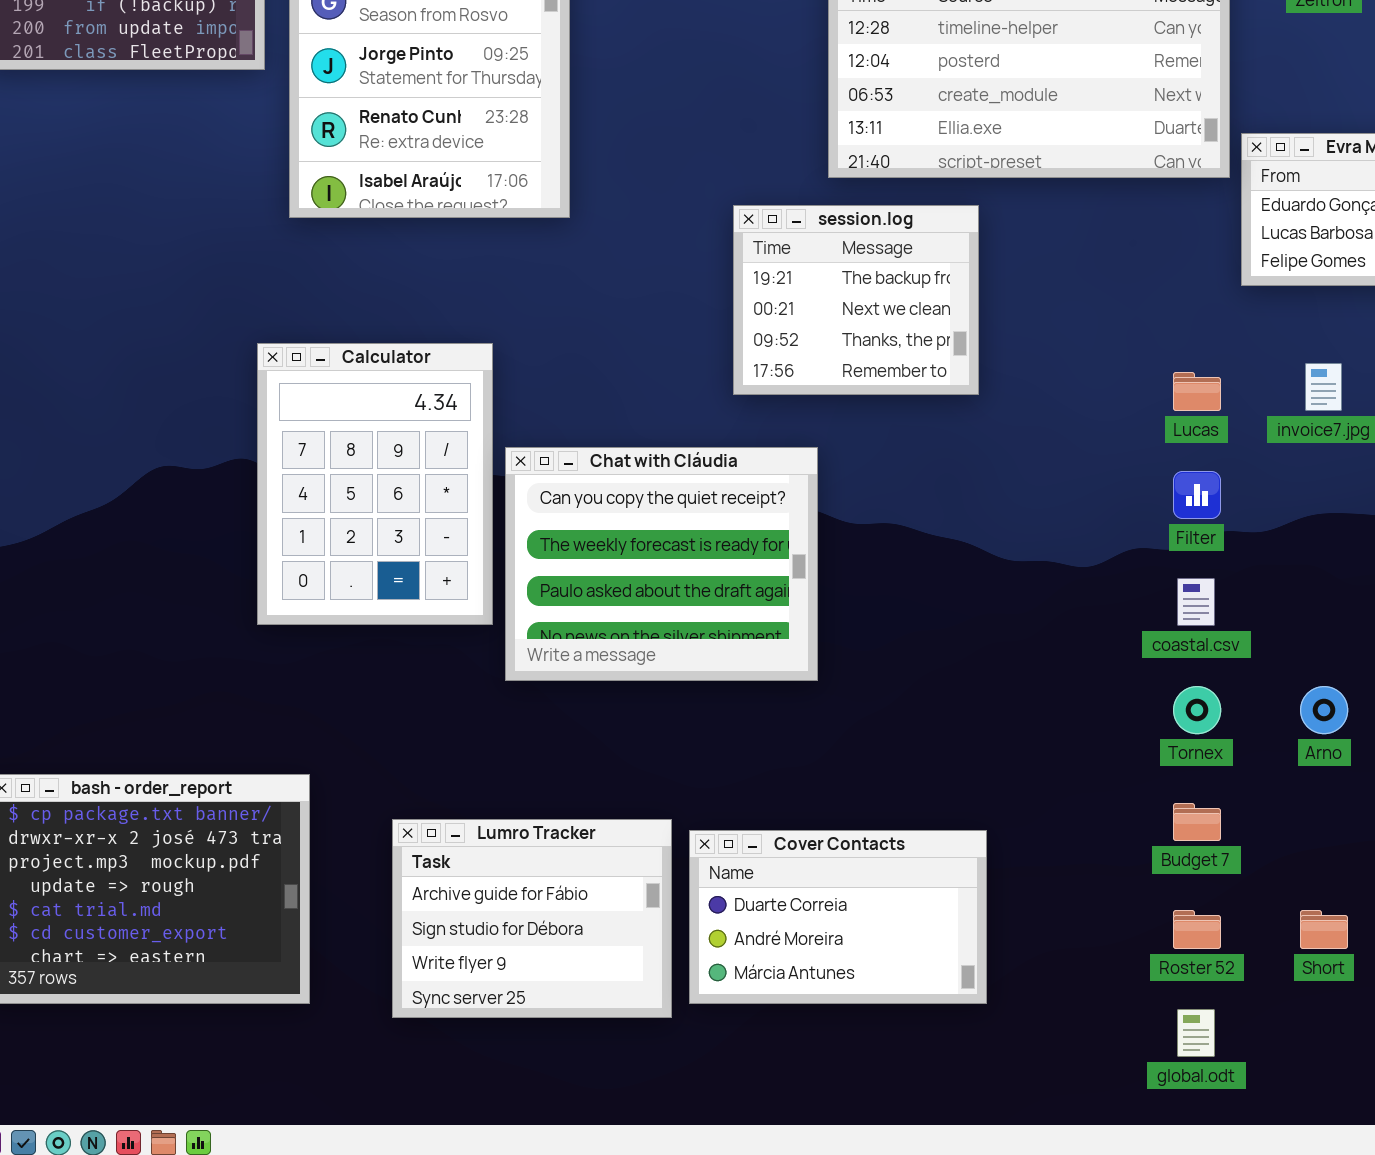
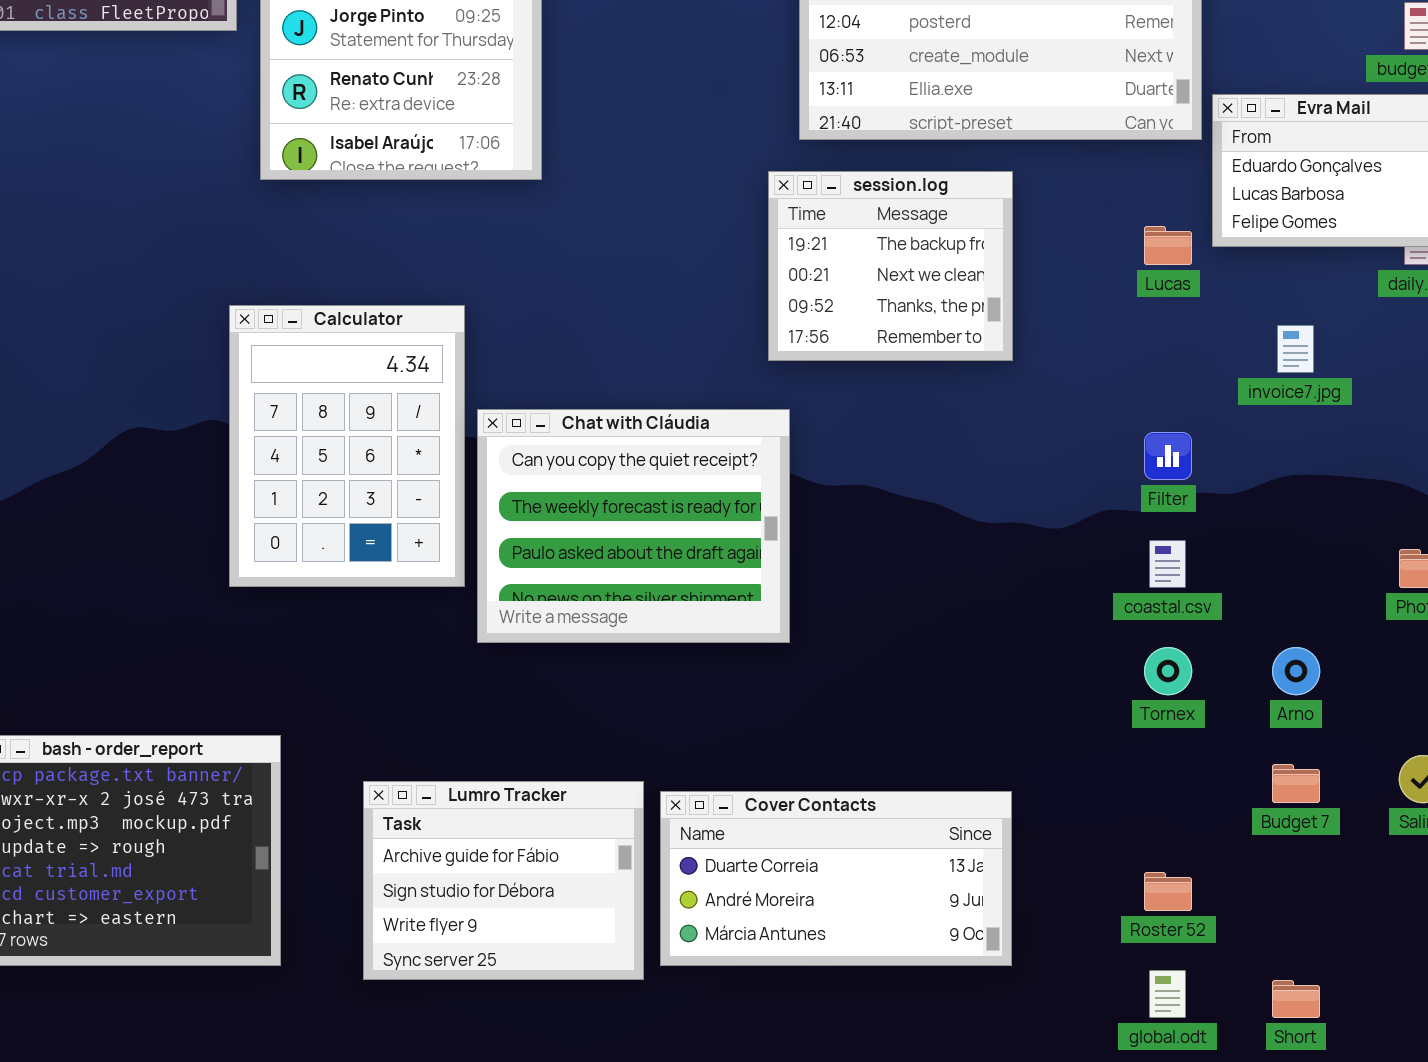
session.log: [733,205,979,395] -> [768,171,1013,361], moved
Lucas: [1173,372,1221,411] -> [1144,226,1192,265], moved
Budget 7: [1173,803,1221,841] -> [1272,764,1320,803], moved
Cover Contacts: [689,830,987,1004] -> [660,791,1012,966], resized
Short: [1300,910,1348,949] -> [1272,980,1320,1018], moved

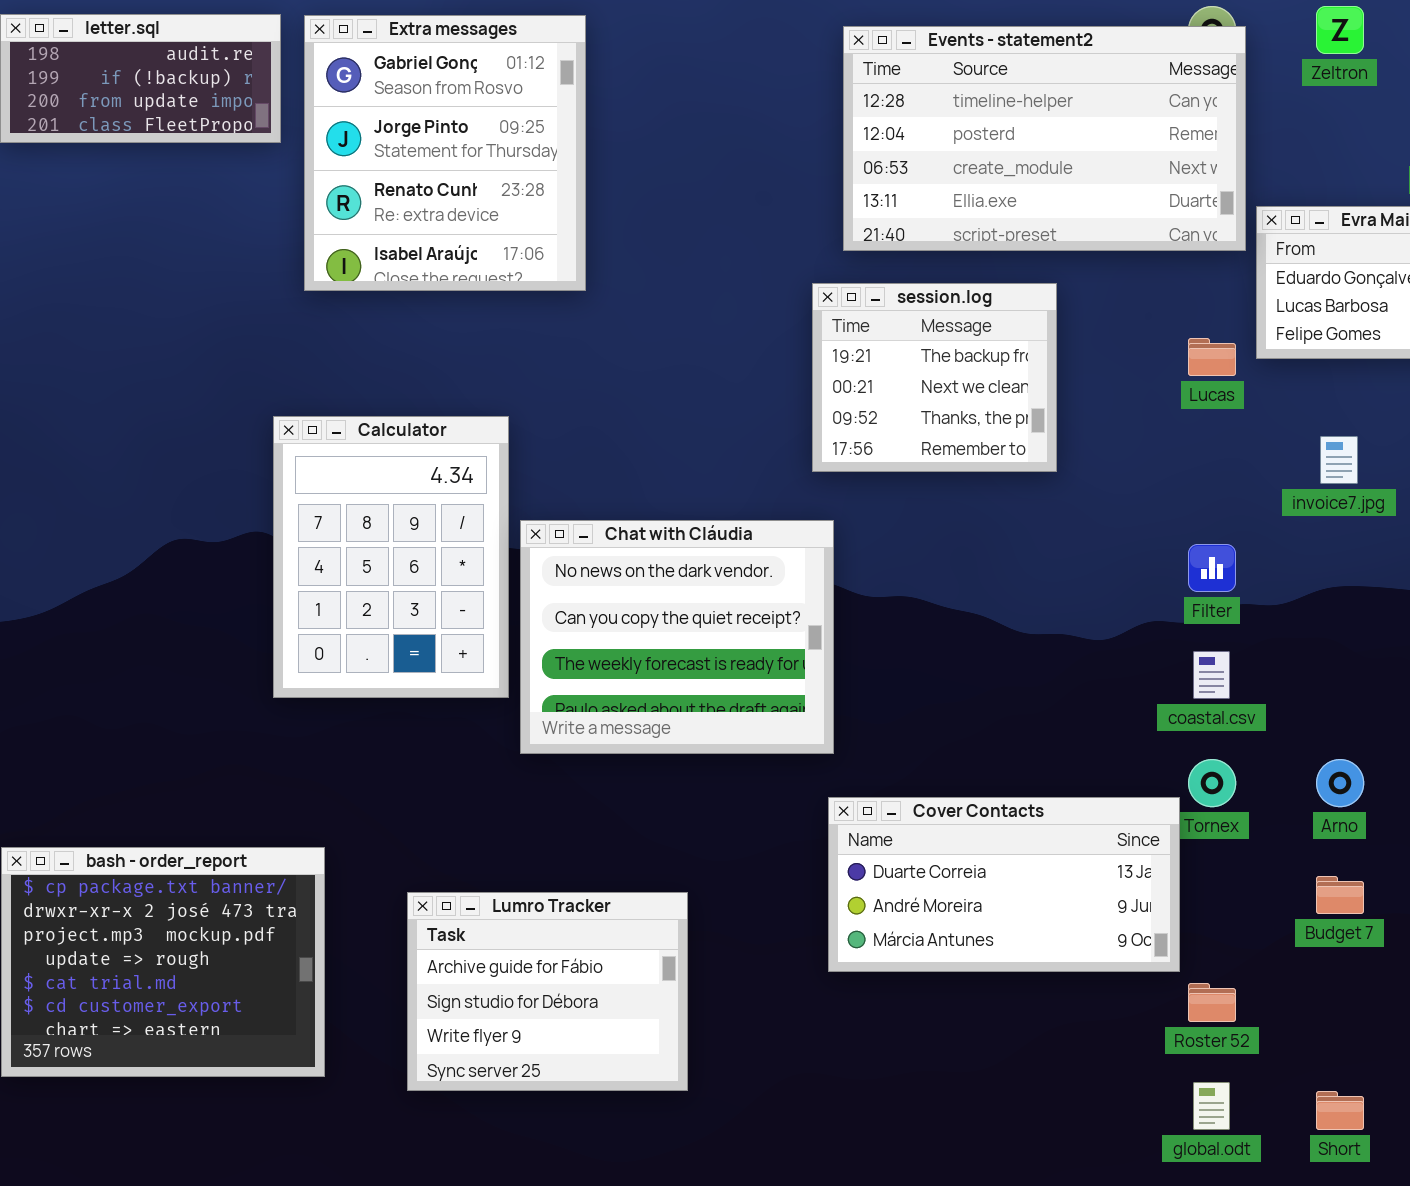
Chat with Cláudia: [477,409,790,643] -> [520,520,834,754], scrolled up 1 row
Cover Contacts: [660,791,1012,966] -> [828,797,1180,972], moved

